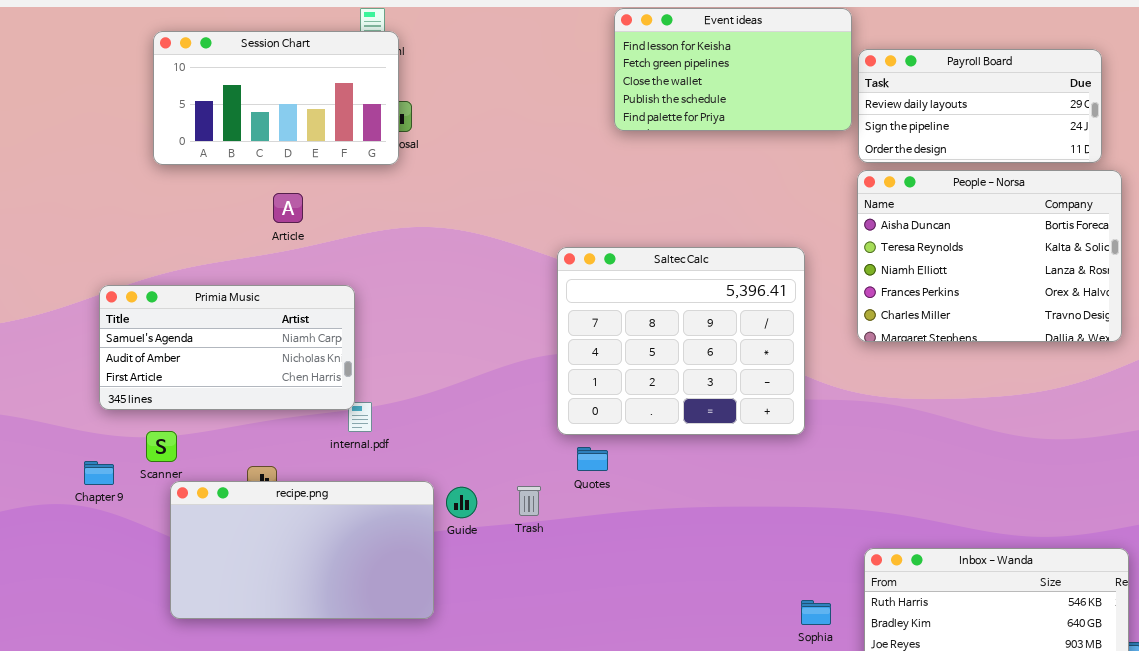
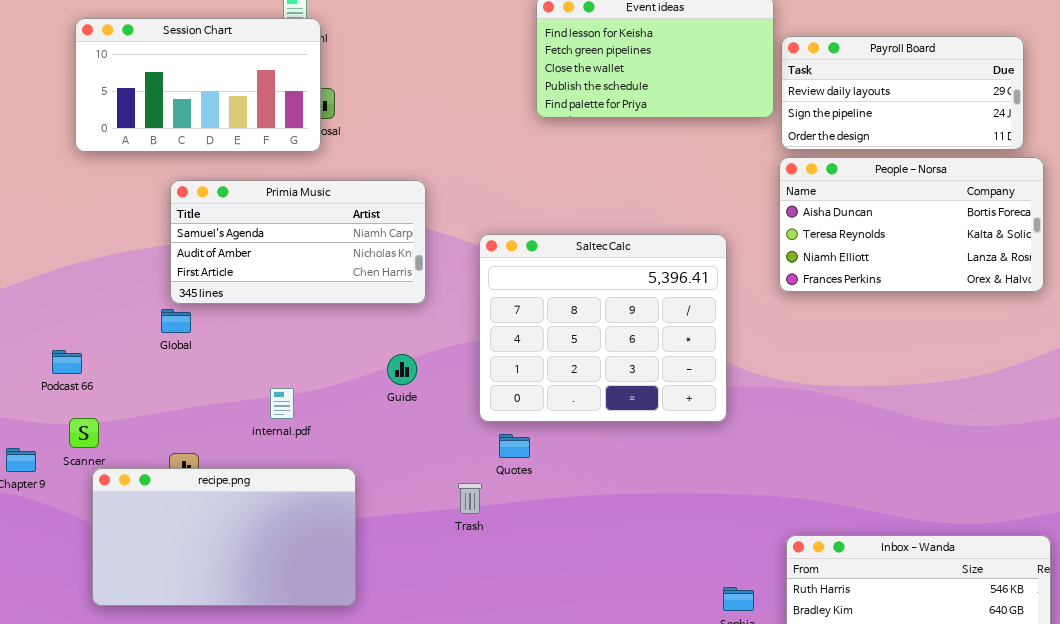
People - Norsa: [857,170,1122,342] -> [779,157,1044,292], resized
Primia Music: [99,285,355,410] -> [170,180,426,304], moved
Trash: [517,486,541,516] -> [458,483,482,514], moved
Guide: [446,487,477,518] -> [387,354,417,385], moved

